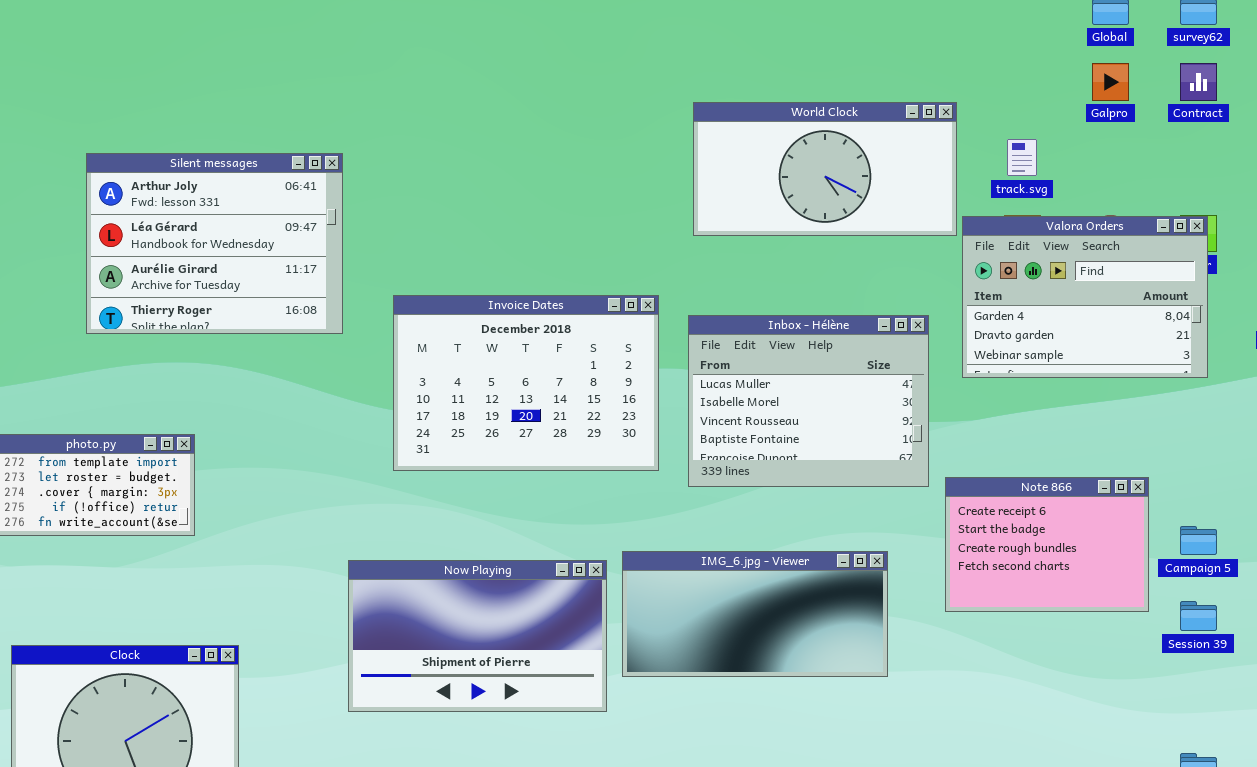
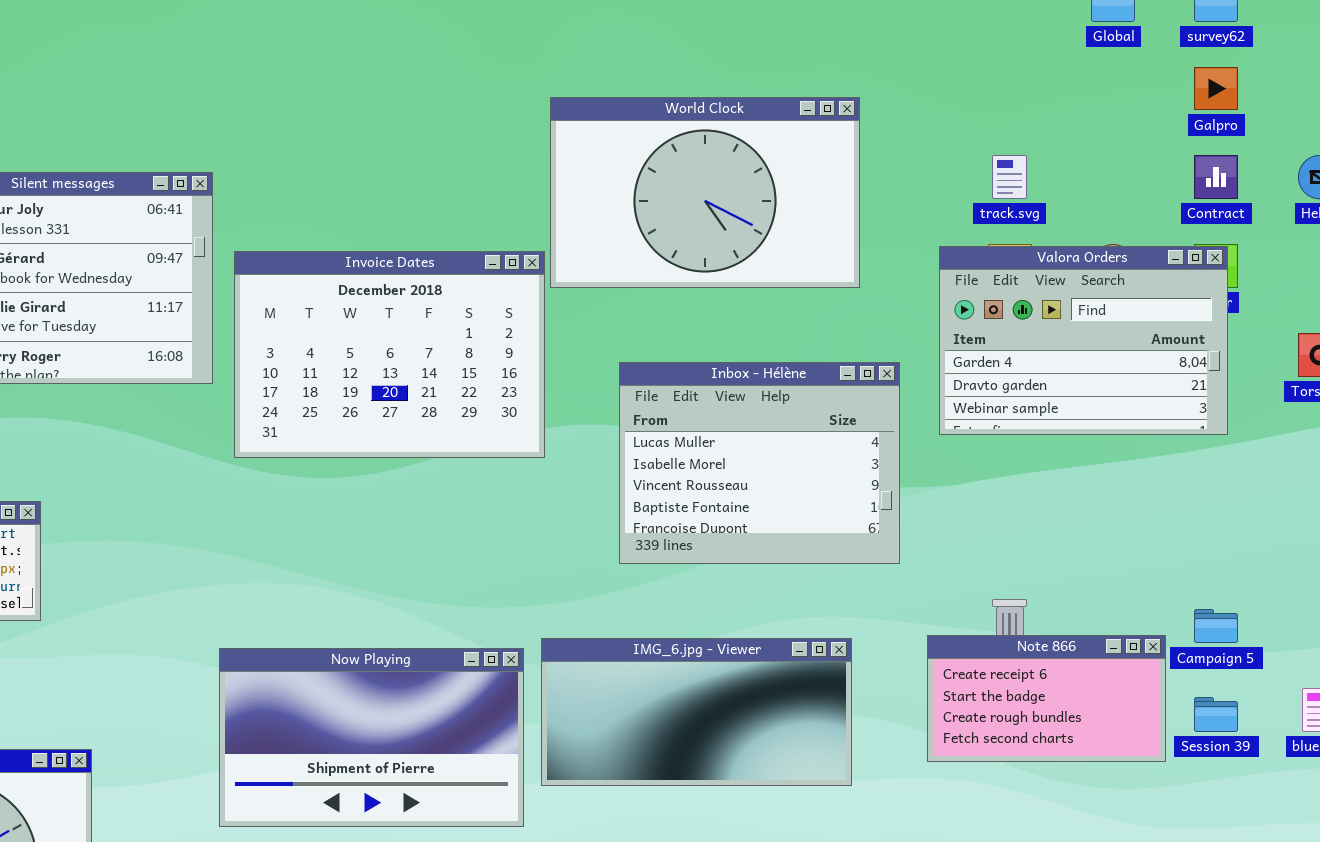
Galpro: [1092,63,1129,101] -> [1194,67,1238,110], moved
Contract: [1180,63,1217,101] -> [1194,155,1238,199], moved
World Clock: [693,102,957,236] -> [550,97,860,288], moved, resized
Invoice Dates: [393,295,659,471] -> [234,251,545,458], moved
Note 866: [945,477,1149,612] -> [927,635,1166,762], moved, resized

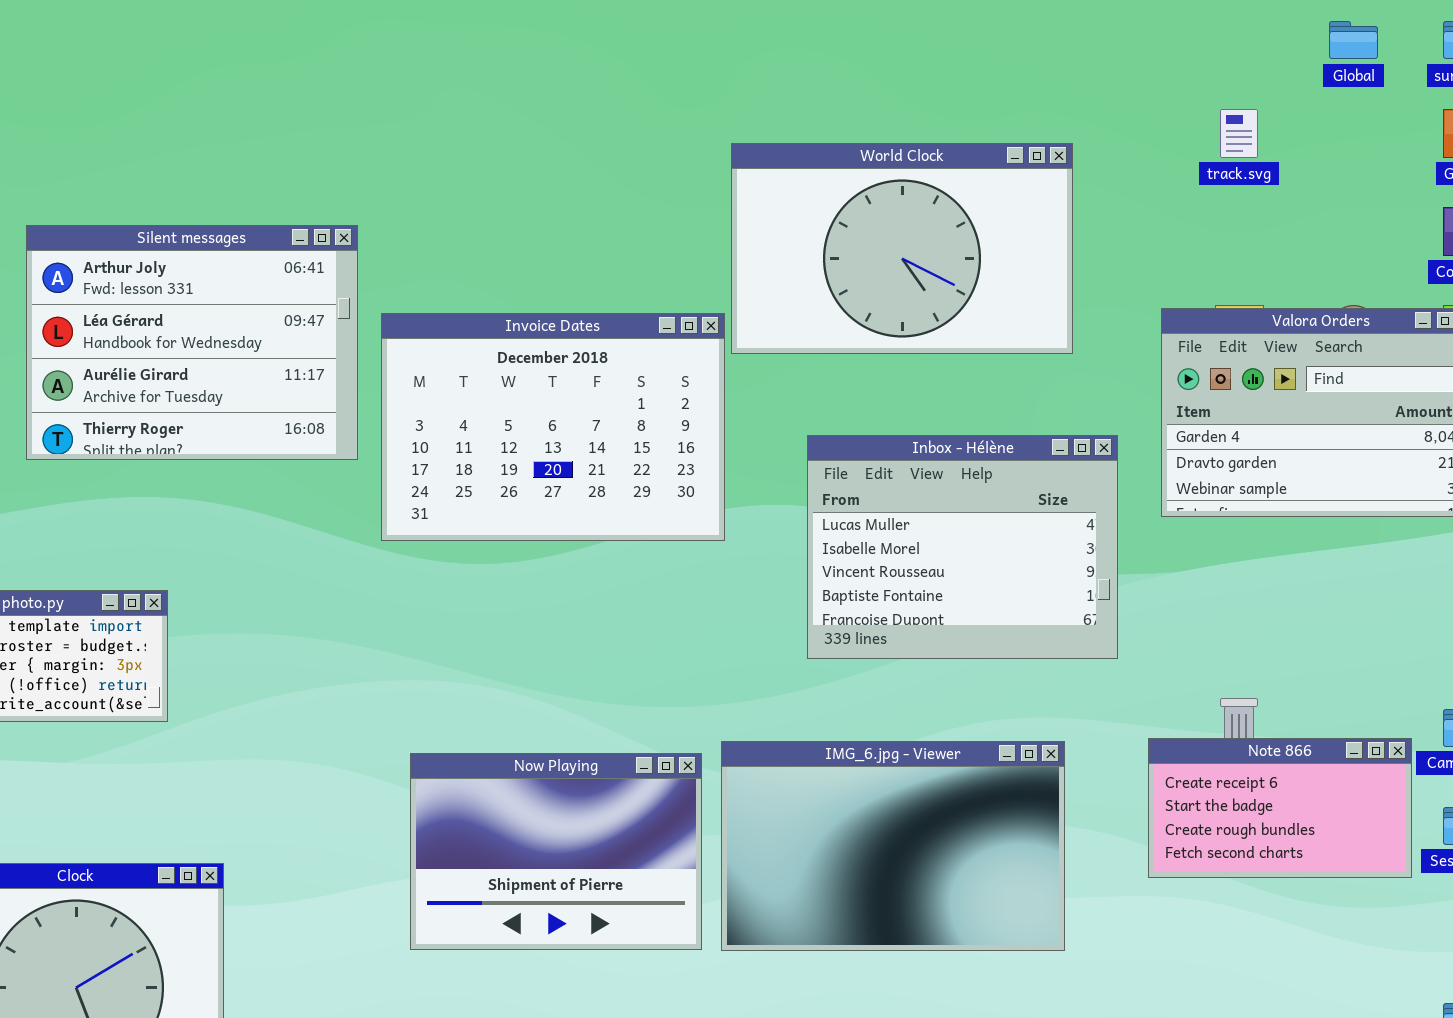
track.svg: [992,155,1027,199] -> [1220,109,1258,158], moved
IMG_6.jpg - Viewer: [541,638,852,786] -> [721,741,1065,951], resized
Now Playing: [219,648,524,827] -> [410,753,702,950], resized

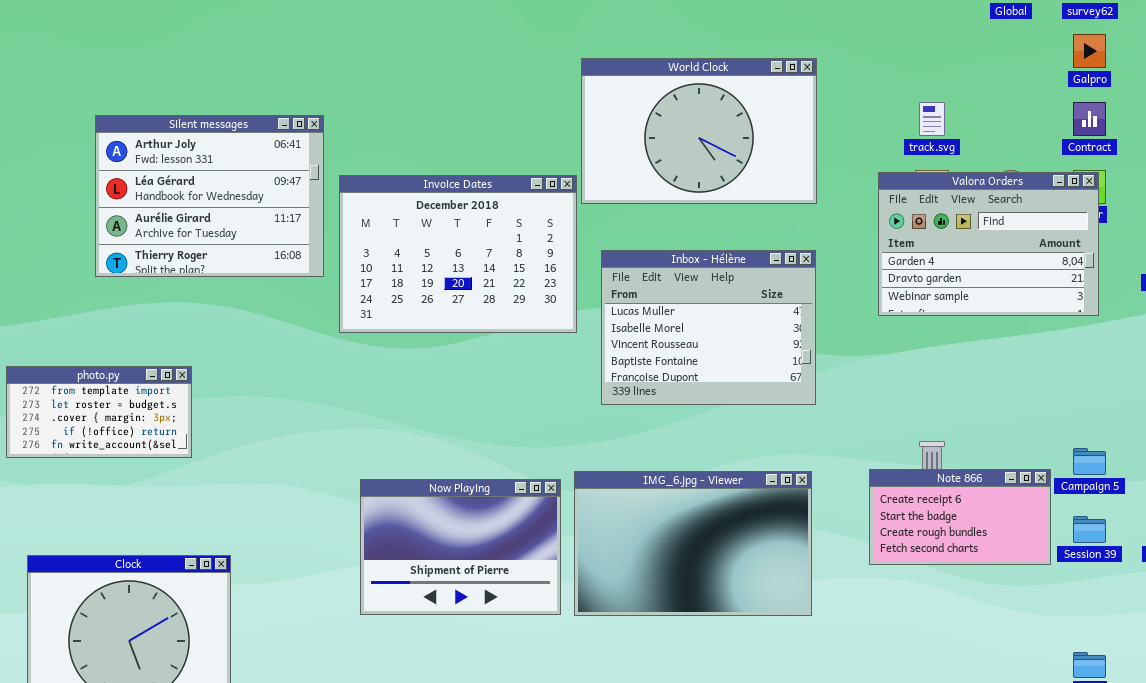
track.svg: [1220,109,1258,158] -> [919,102,945,136], moved
Inbox - Hélène: [807,435,1118,659] -> [601,250,816,405], moved

